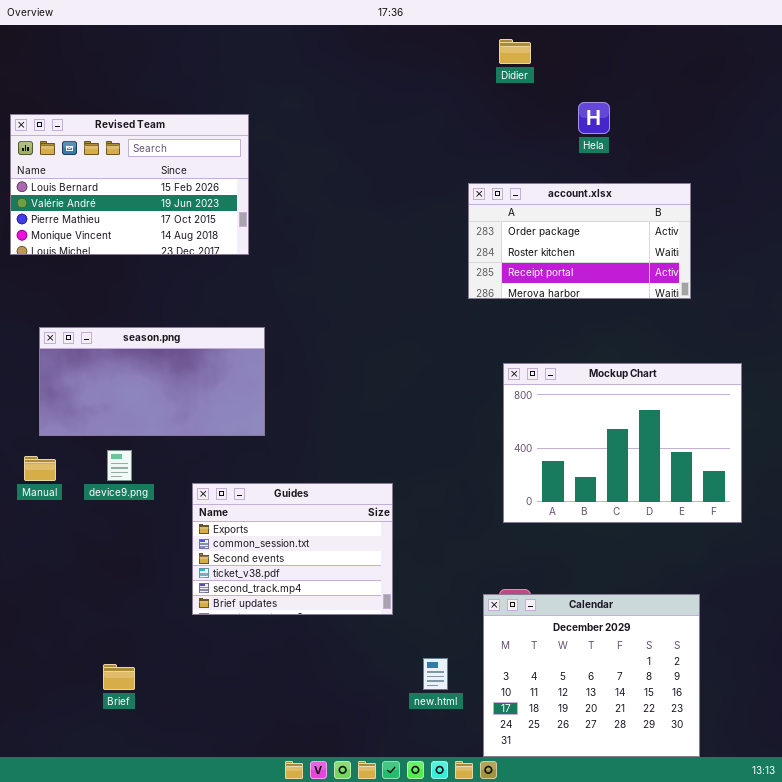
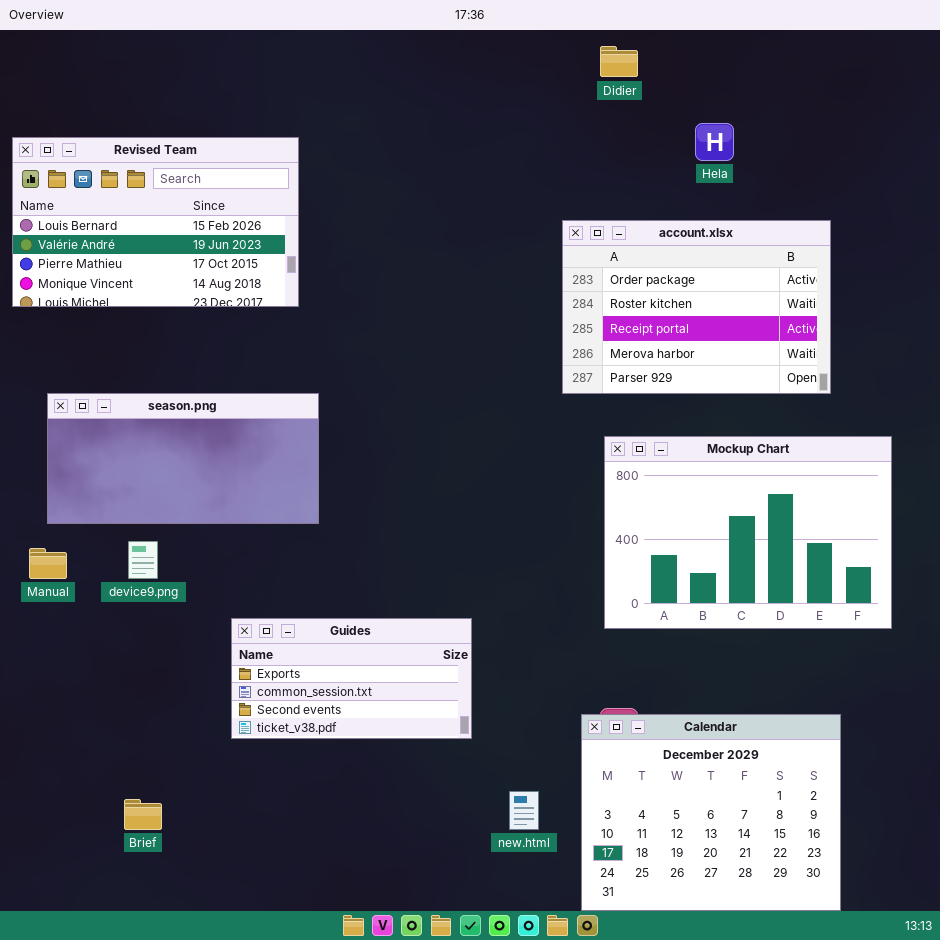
account.xlsx: [468,183,691,299] -> [562,220,831,394], resized
Guides: [192,483,393,615] -> [231,618,472,739], resized

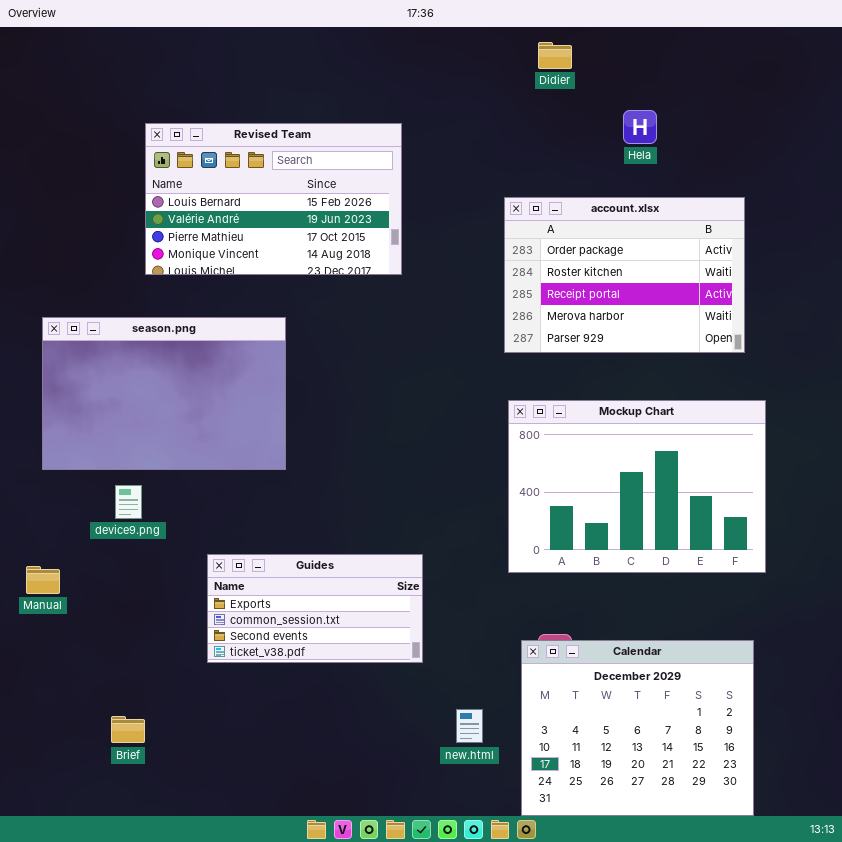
Revised Team: [12,137,299,307] -> [145,123,402,275], moved
season.png: [47,393,319,524] -> [42,317,286,470], resized
Mockup Chart: [604,436,892,629] -> [508,400,766,573], moved
Manual: [29,548,67,579] -> [26,566,60,594], moved

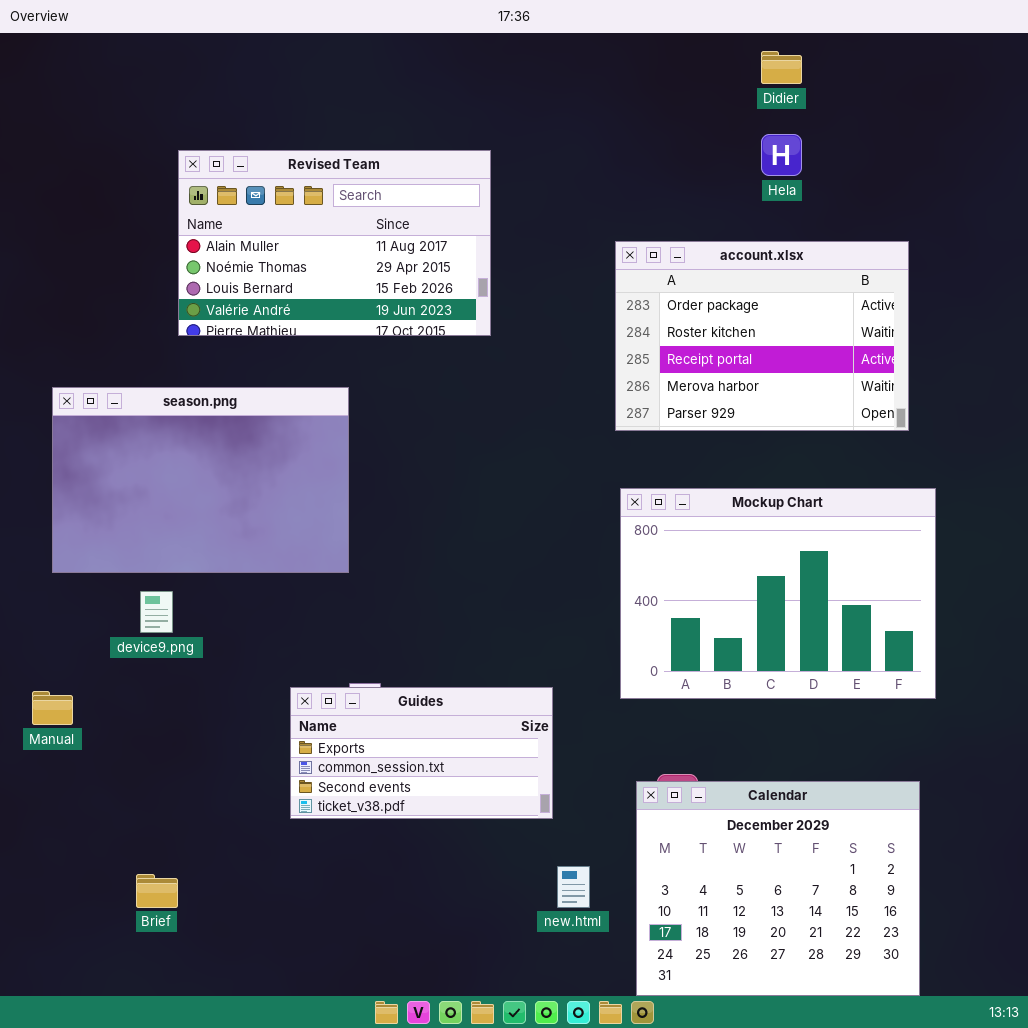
Didier: [538,42,572,69] -> [761,51,802,84], moved
Revised Team: [145,123,402,275] -> [178,150,491,336], scrolled up 2 rows
Guides: [207,554,423,663] -> [290,687,553,819], moved

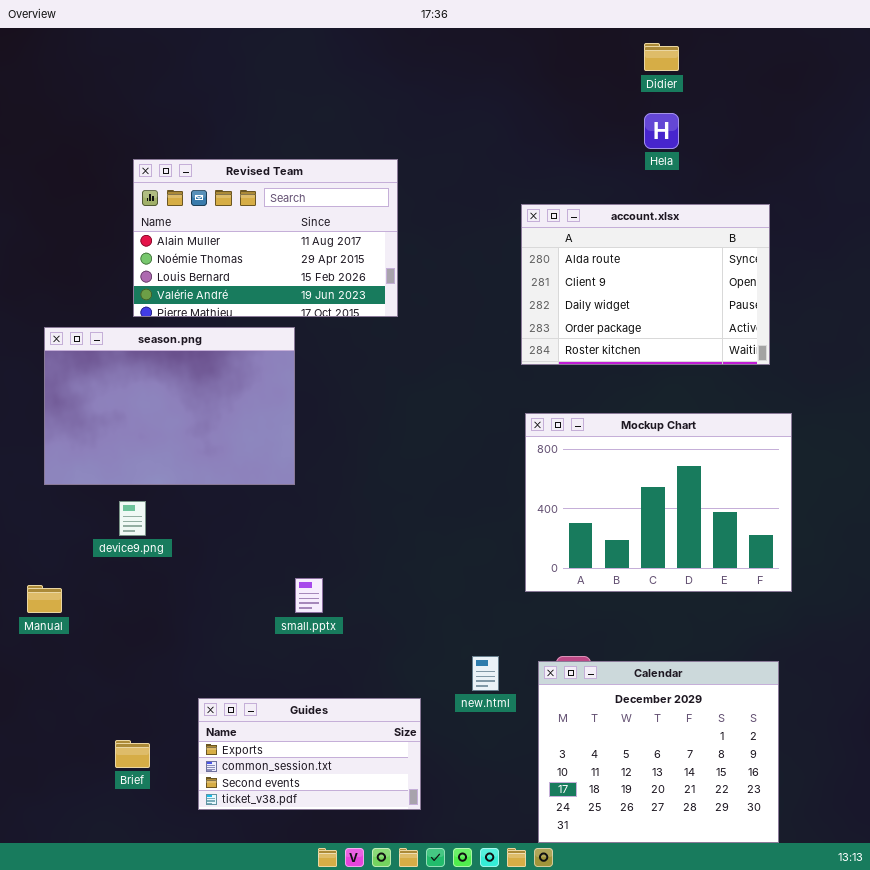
Revised Team: [178,150,491,336] -> [133,159,398,317], moved
account.xlsx: [615,241,909,431] -> [521,204,770,365], scrolled up 3 rows
Guides: [290,687,553,819] -> [198,698,421,810], moved
new.html: [557,866,590,908] -> [472,656,499,691], moved

